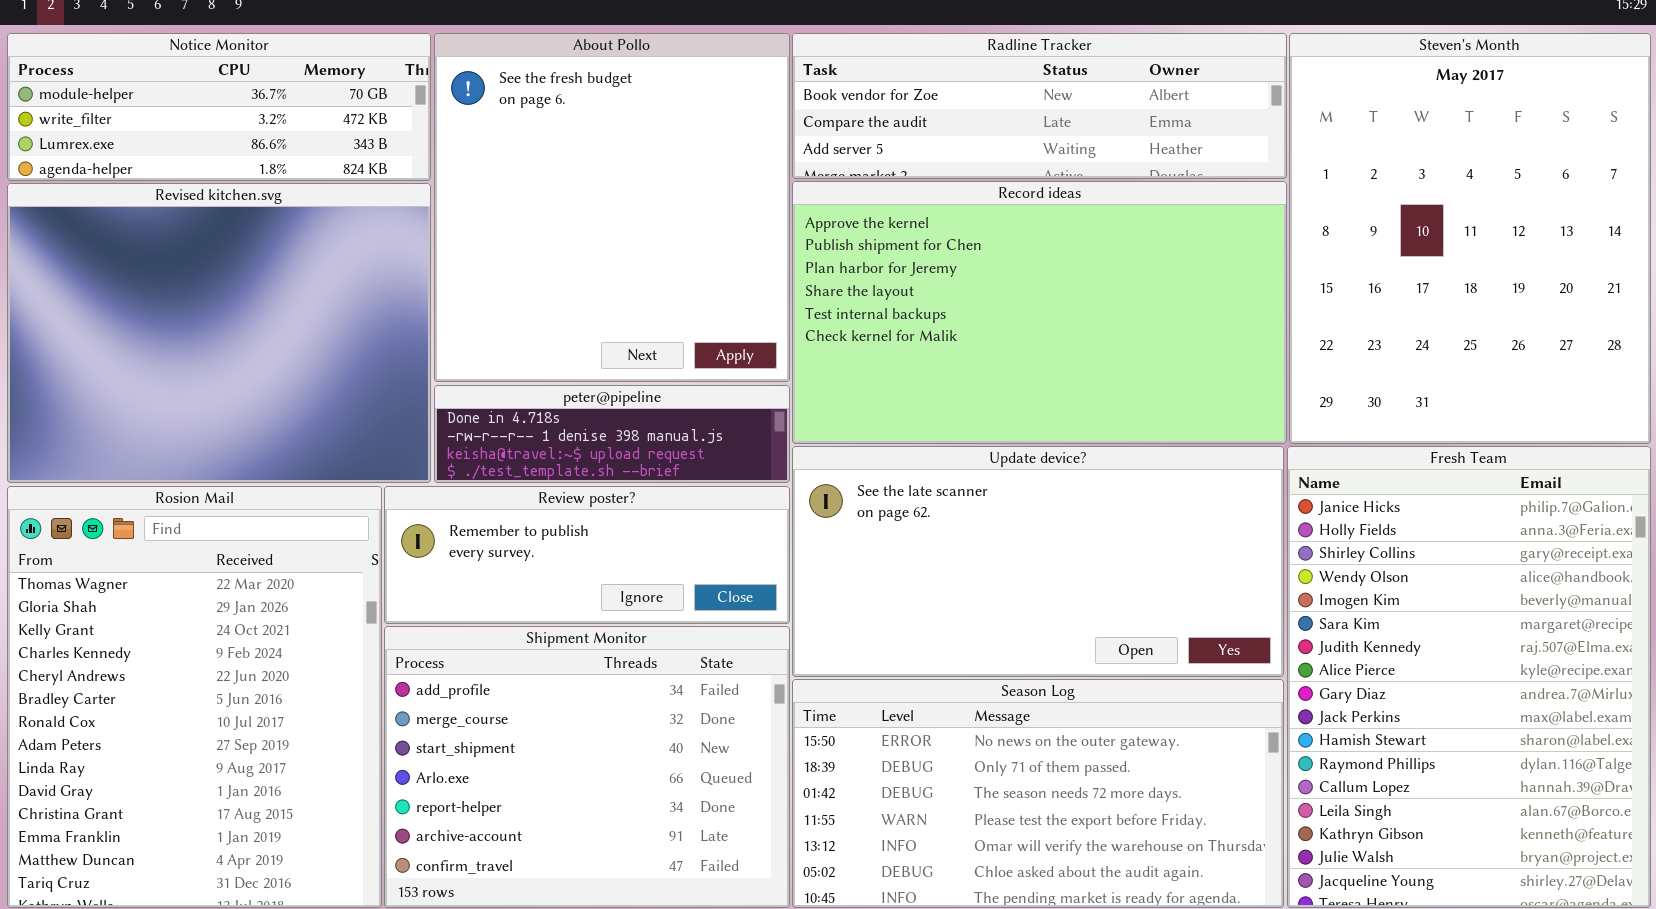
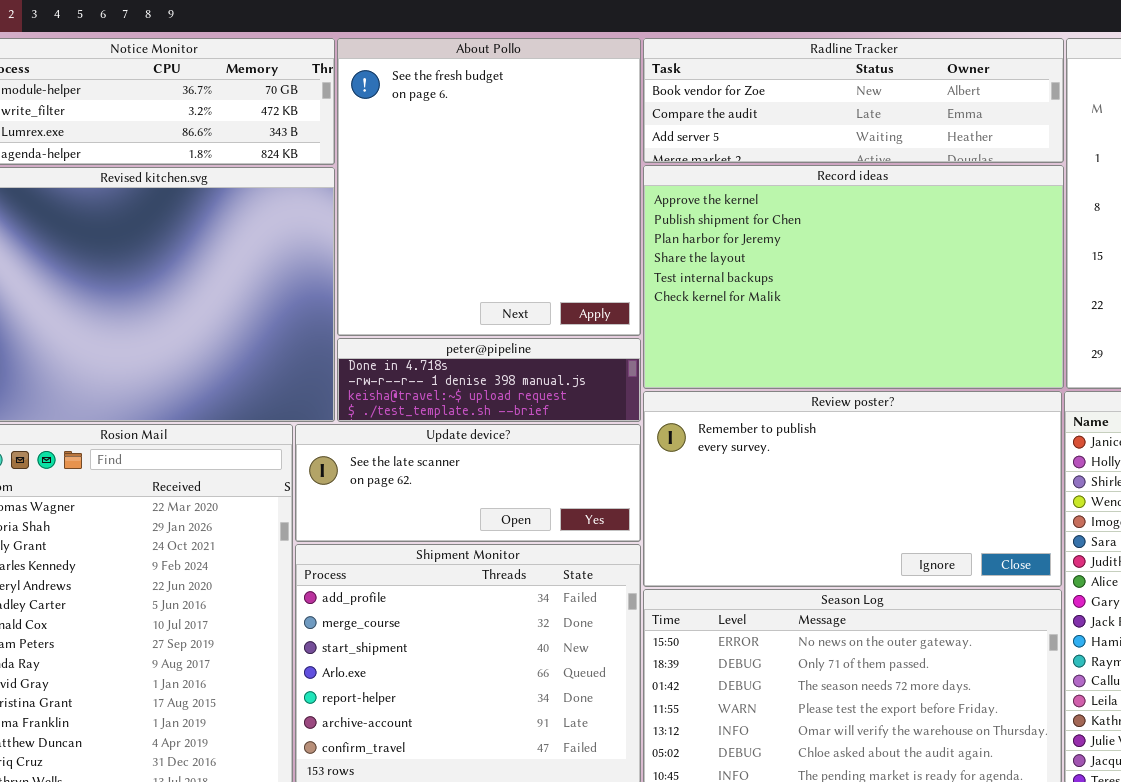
Update device?: [792,446,1284,677] -> [295,424,641,542], moved, resized
Review poster?: [384,486,790,624] -> [643,391,1062,587], moved, resized

